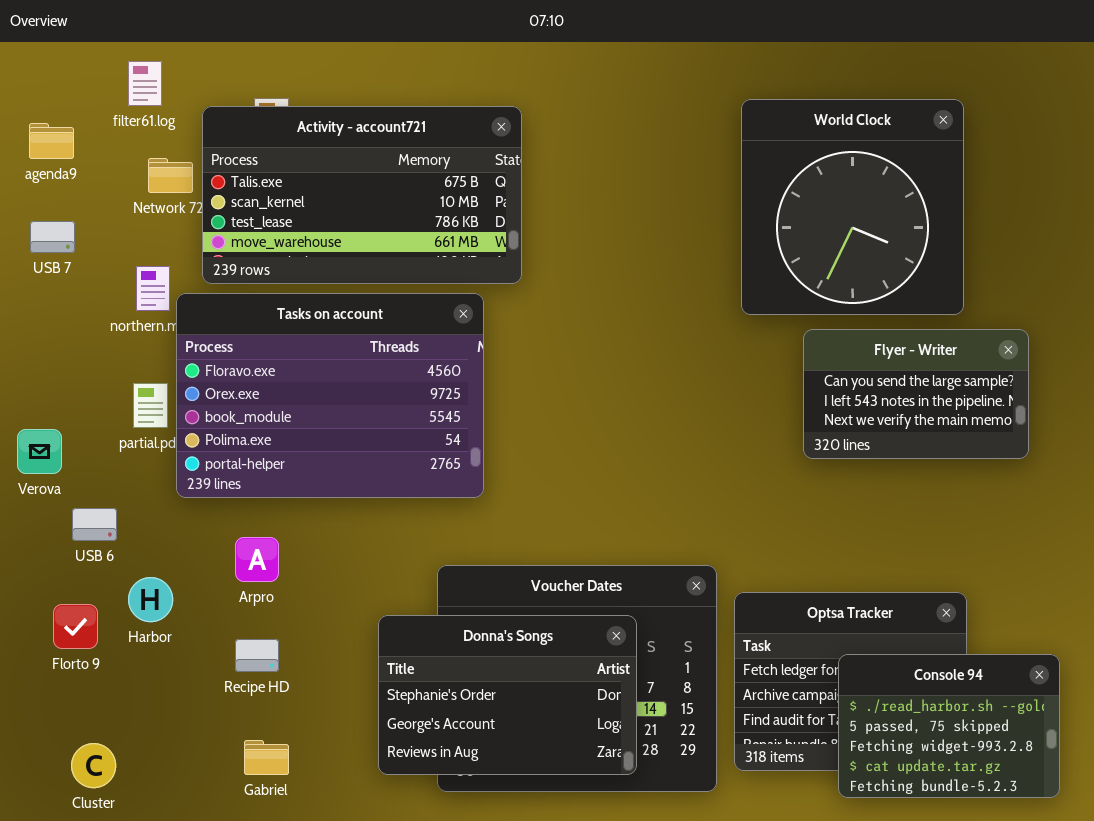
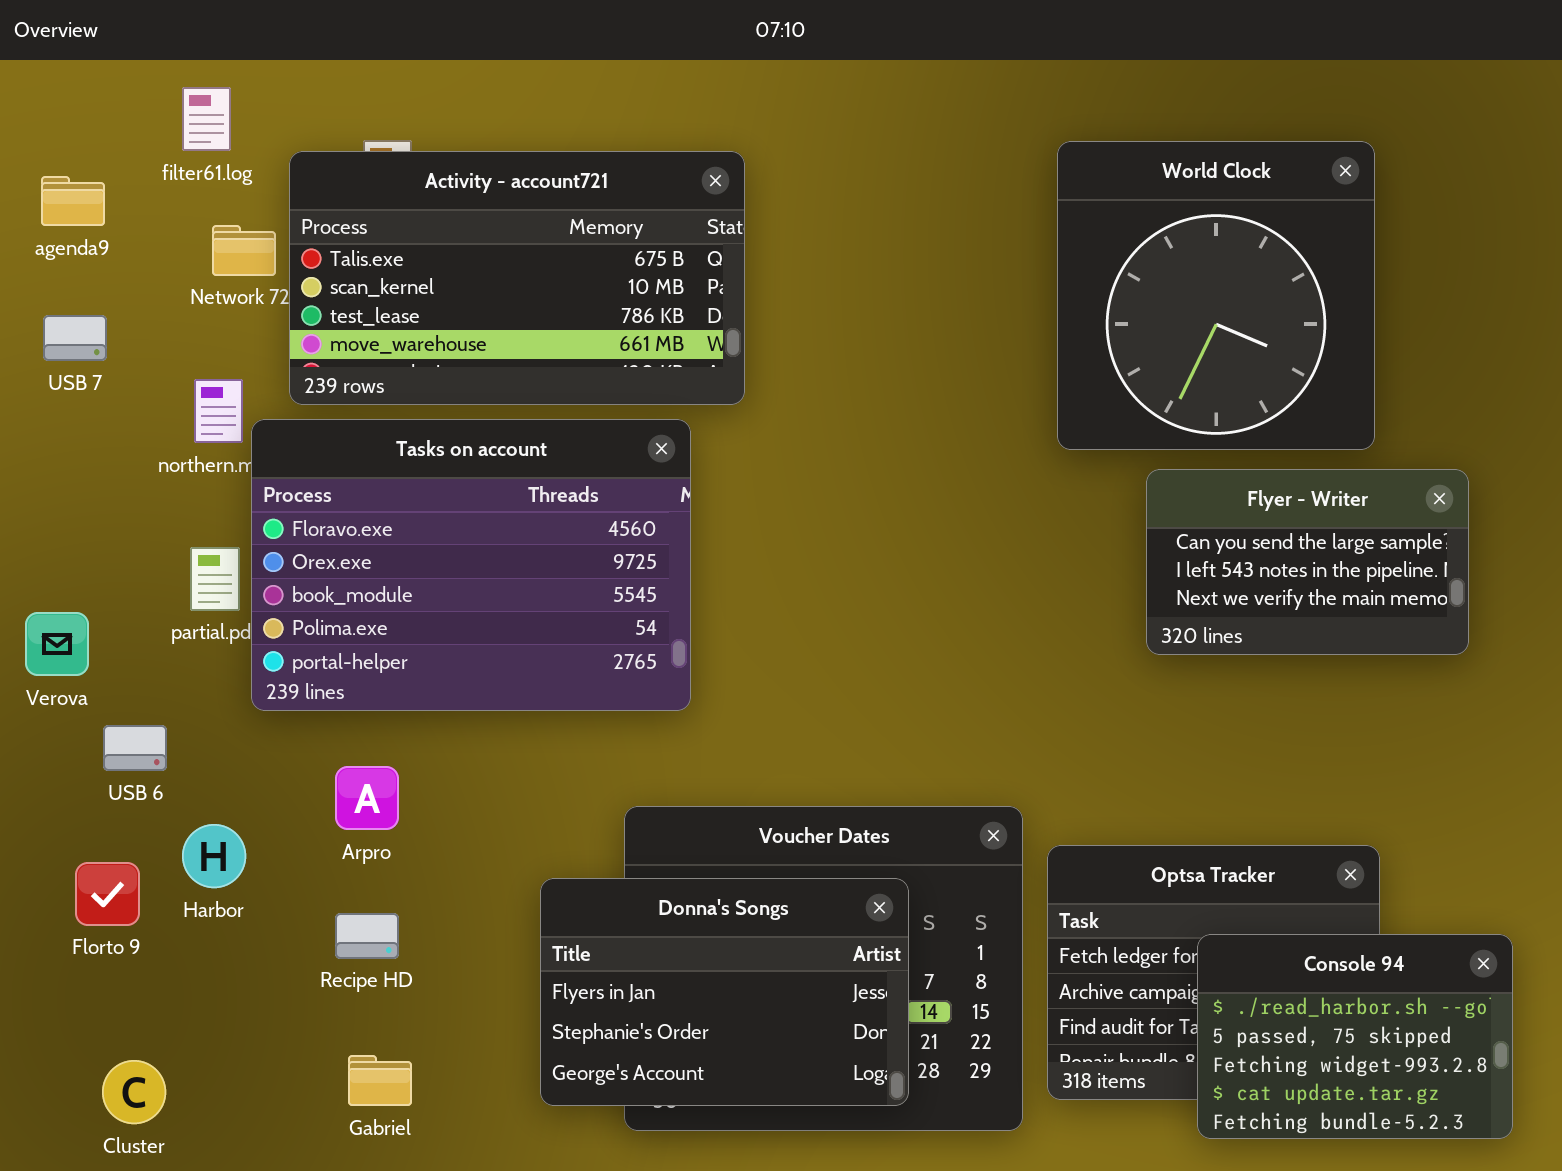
Donna's Songs: [378,615,637,775] -> [540,878,909,1106], scrolled up 1 row

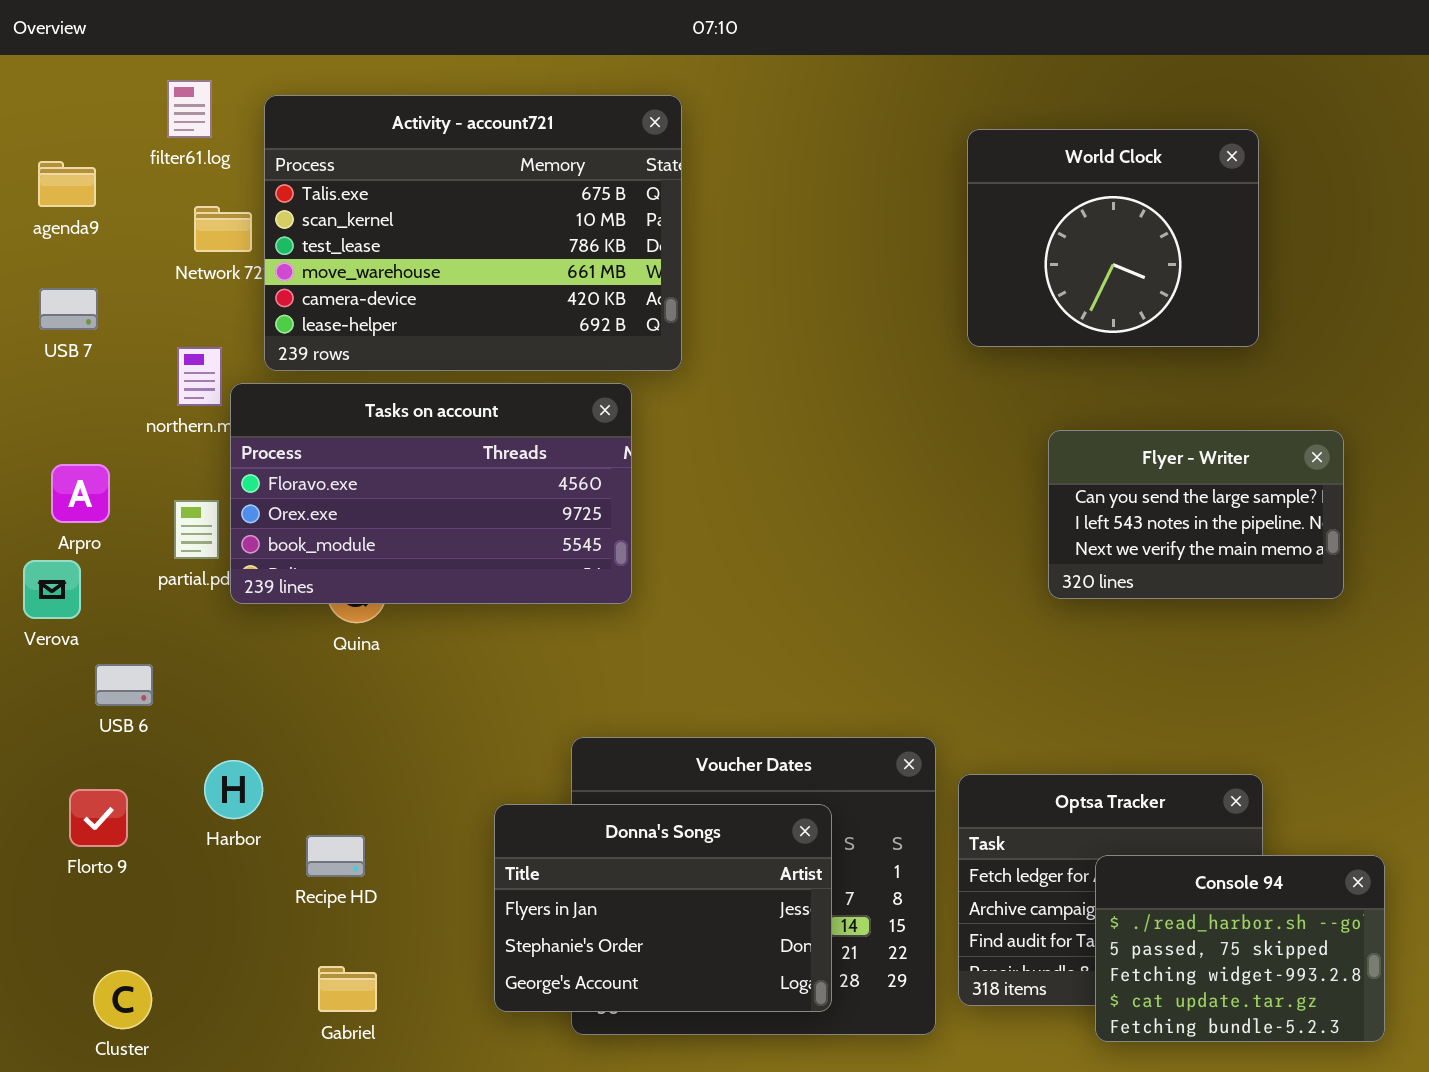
World Clock: [1057,141,1375,450] -> [967,129,1259,347], resized
Activity - account721: [289,151,745,405] -> [264,95,682,371], resized
Tasks on account: [251,419,691,711] -> [230,383,632,604], resized
Arpro: [335,766,399,830] -> [51,464,110,523], moved
Harbor: [182,824,246,888] -> [204,760,263,819], moved

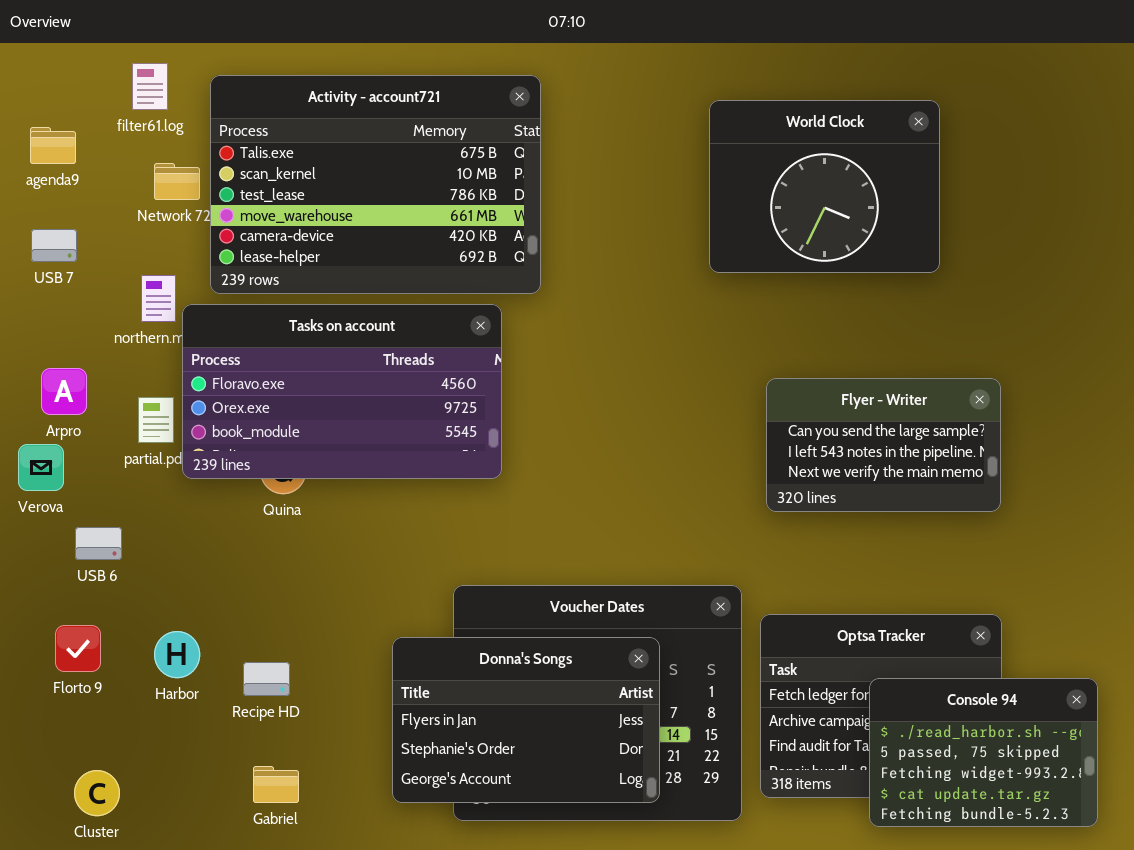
World Clock: [967,129,1259,347] -> [709,100,940,273], moved
Flyer - Writer: [1048,430,1344,599] -> [766,378,1001,512], moved
Harbor: [204,760,263,819] -> [154,631,200,678], moved

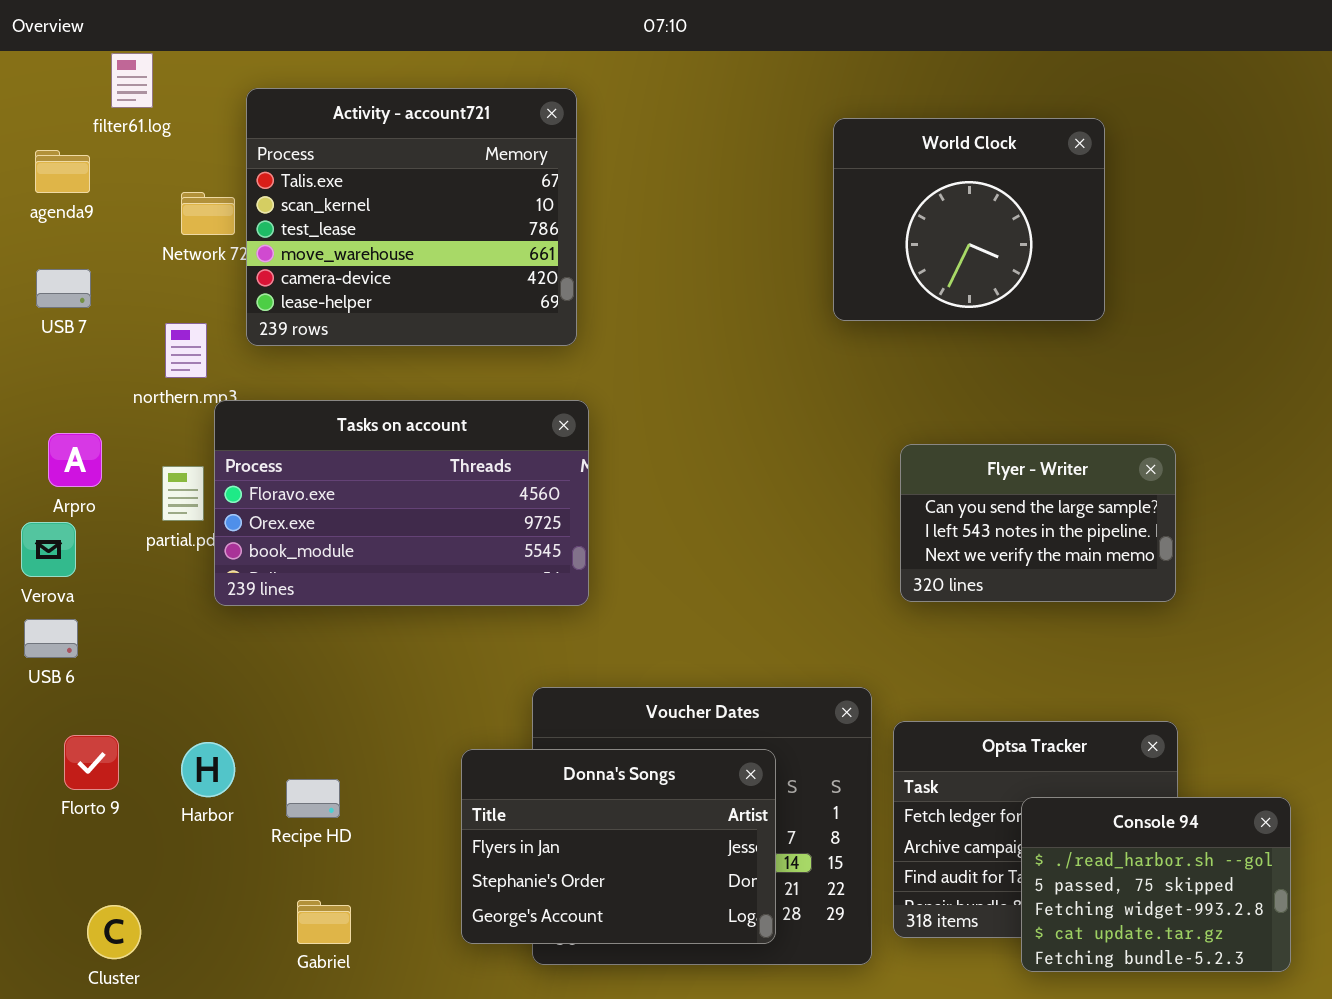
filter61.log: [132,63,168,110] -> [111,53,153,108], moved
Activity - account721: [210,75,541,294] -> [246,88,577,346], resized
Tasks on account: [182,304,502,479] -> [214,400,589,606], moved
USB 6: [75,527,122,560] -> [24,619,78,658], moved

